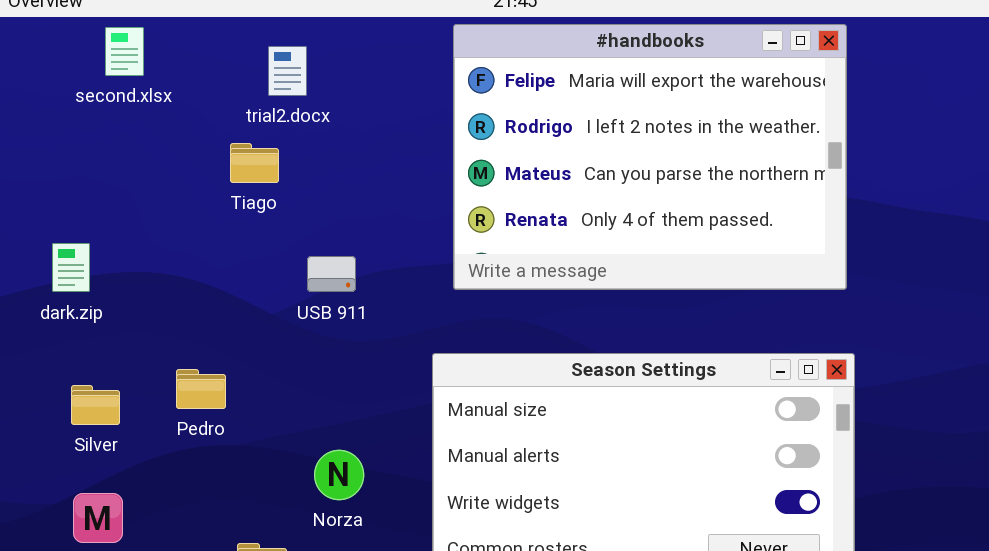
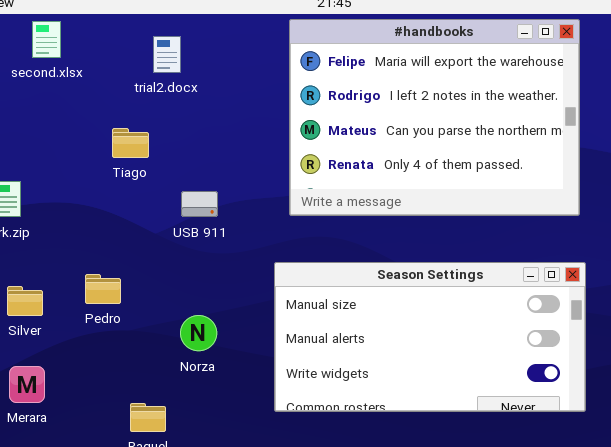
Tiago: [230,143,279,183] -> [112,128,149,158], moved
Norza: [314,450,364,500] -> [180,315,217,351], moved

